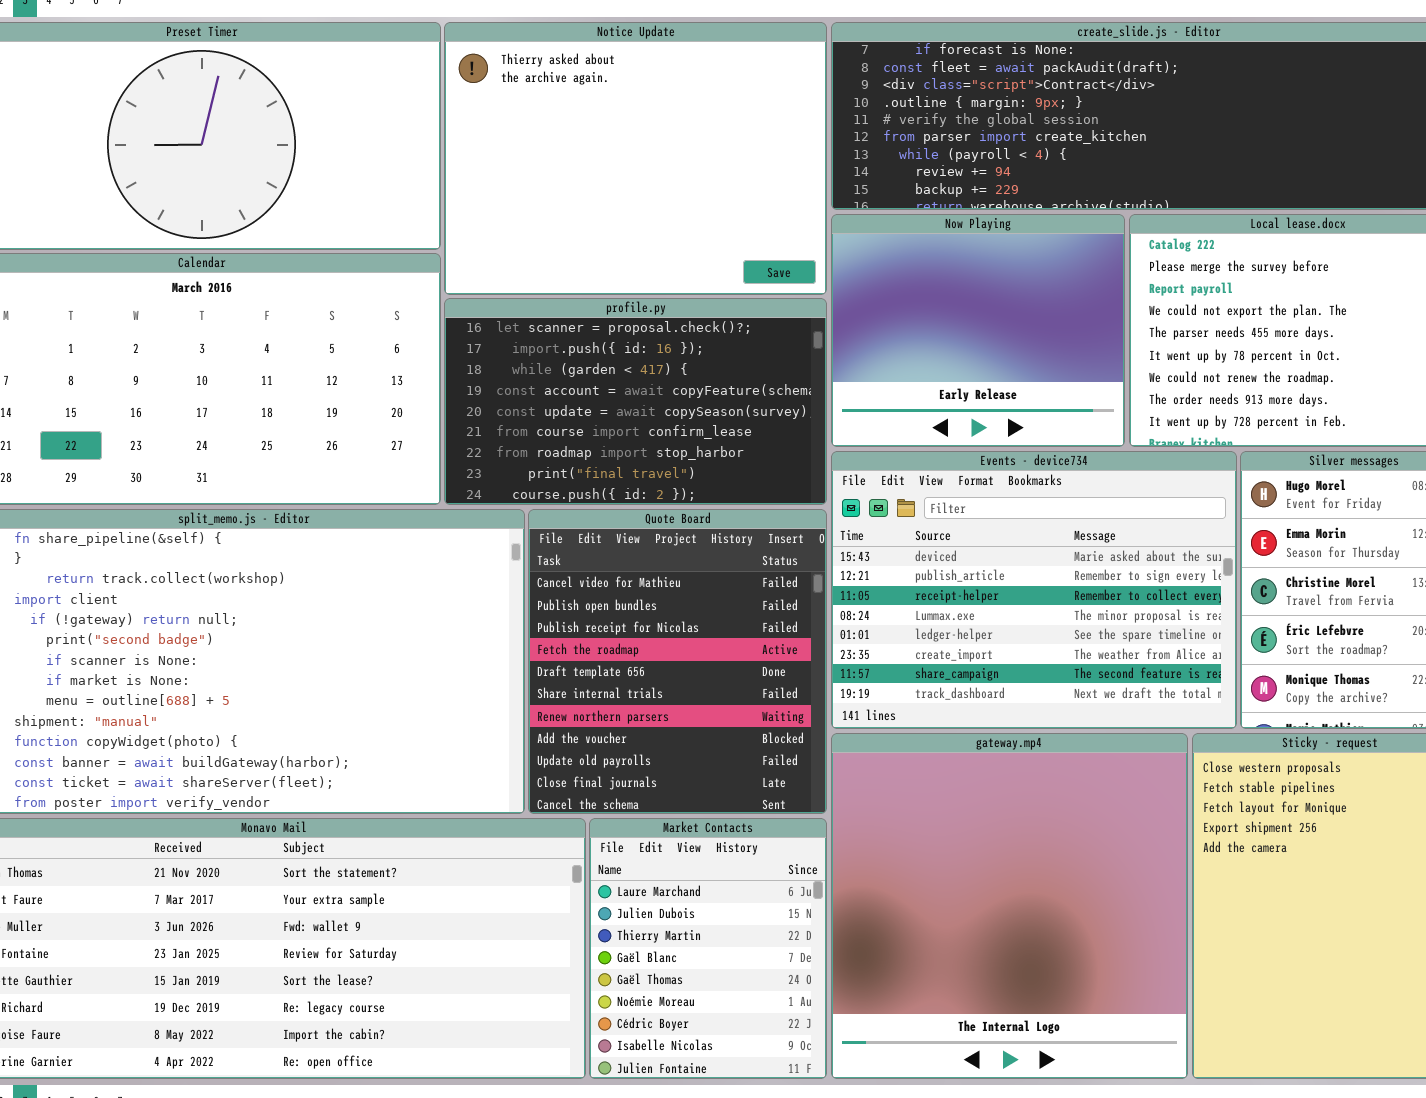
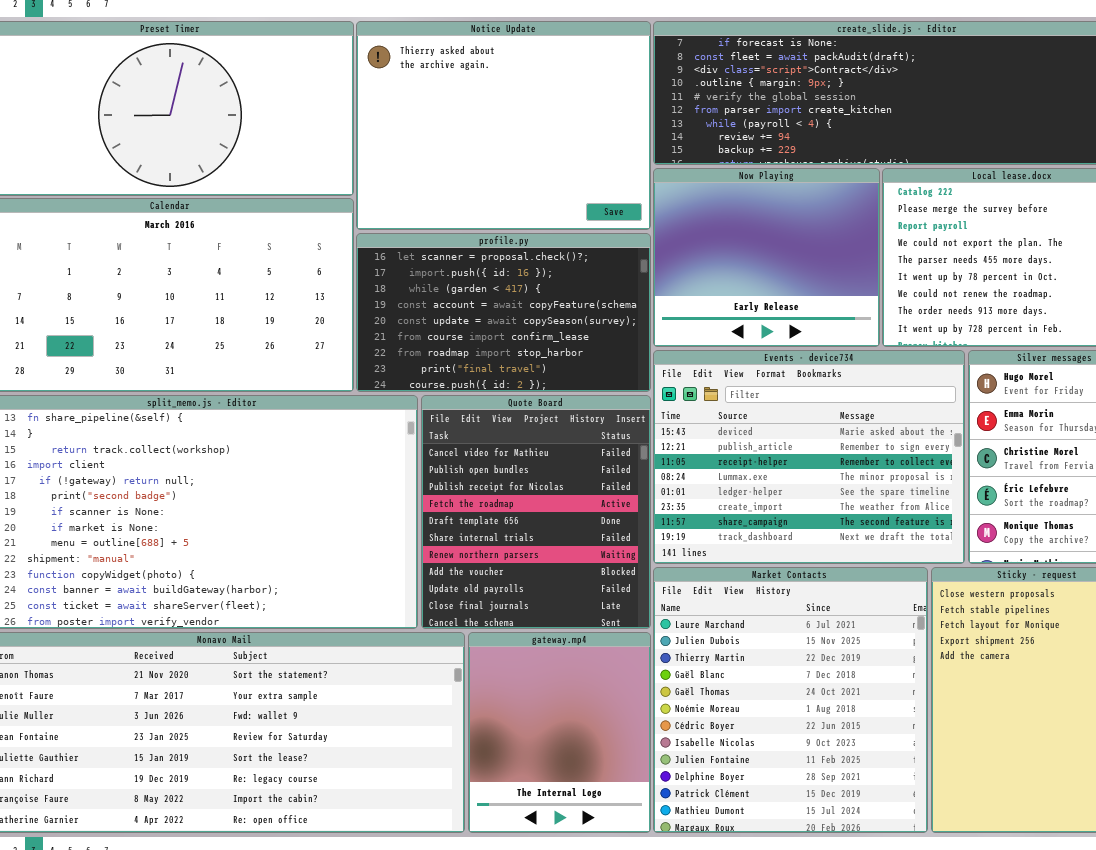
gateway.mp4: [831,733,1188,1079] -> [468,632,651,833], moved, resized
Market Contacts: [589,818,827,1079] -> [653,567,928,833], moved, resized

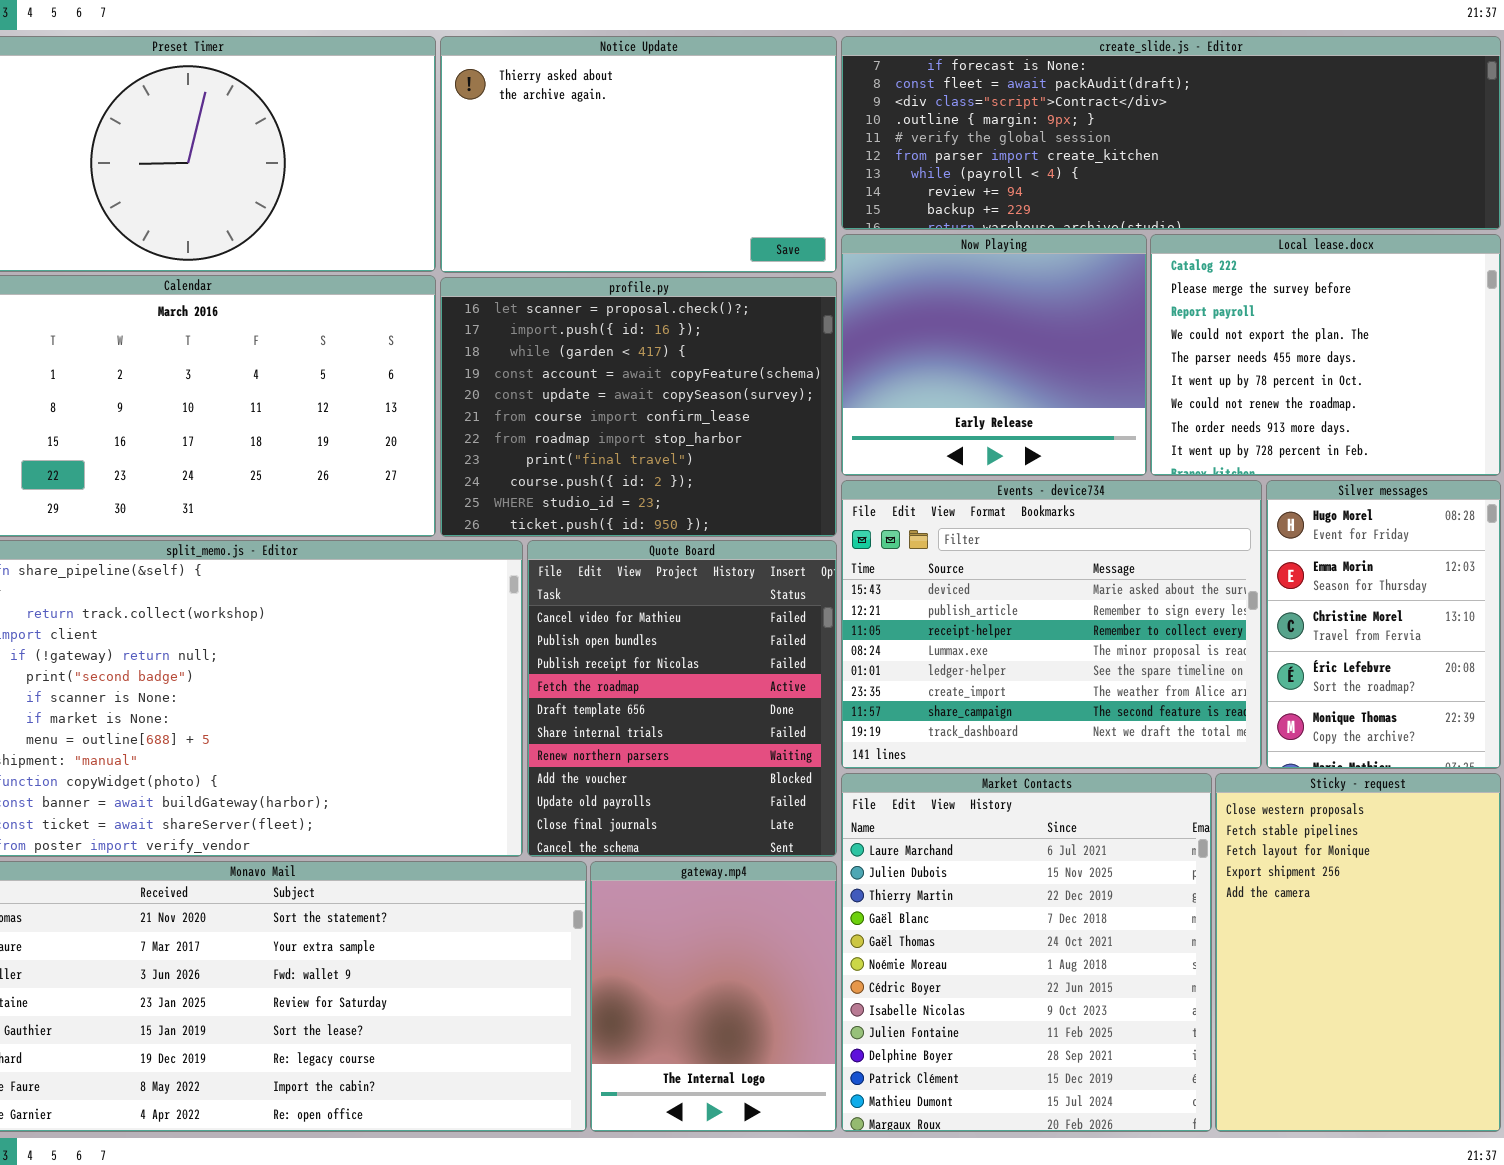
Notice Update: [356,21,651,230] -> [440,36,837,273], resized
profile.py: [356,233,651,392] -> [440,277,837,537], resized

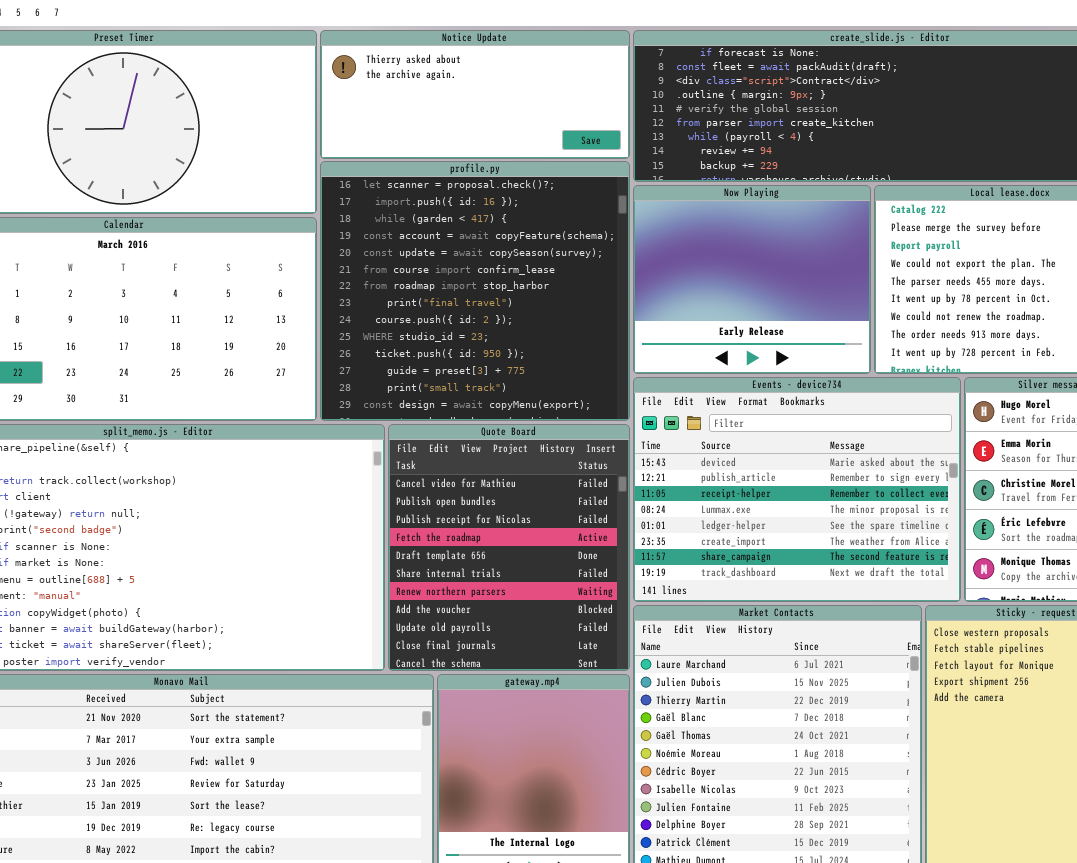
Notice Update: [440,36,837,273] -> [320,30,630,159], resized
profile.py: [440,277,837,537] -> [320,161,630,421], resized

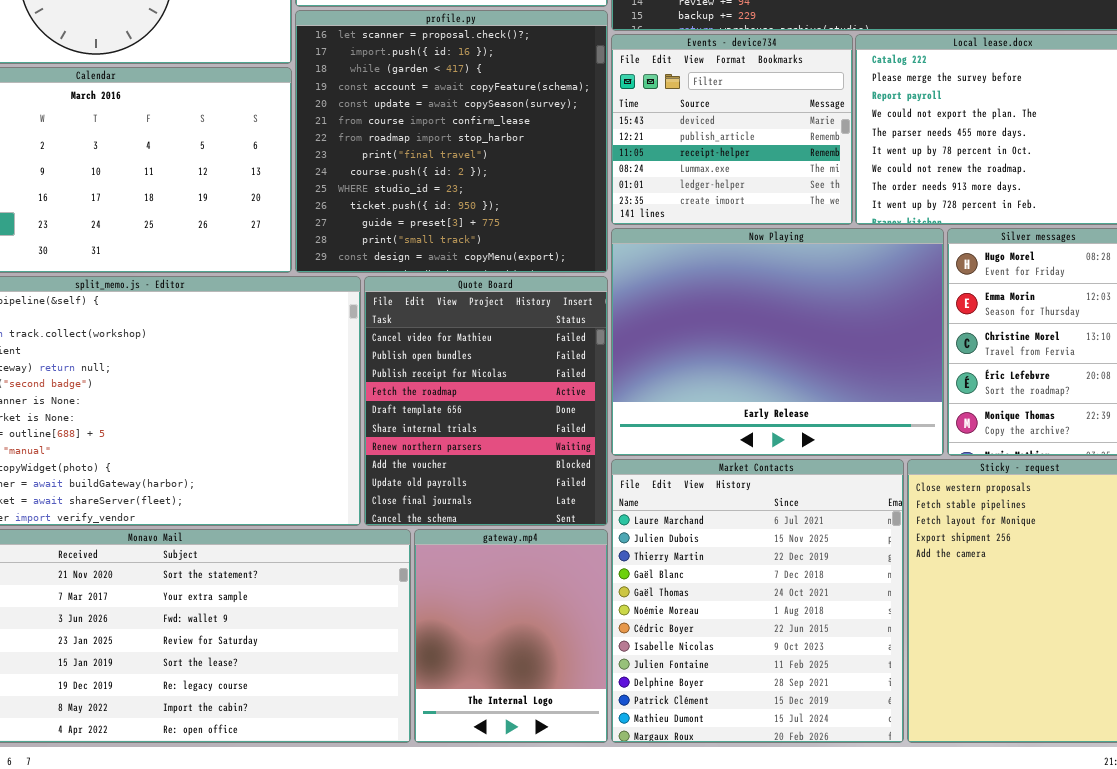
Now Playing: [633,185,871,374] -> [611,228,944,456], moved, resized
Events - device734: [633,377,961,602] -> [611,34,853,225], moved, resized

